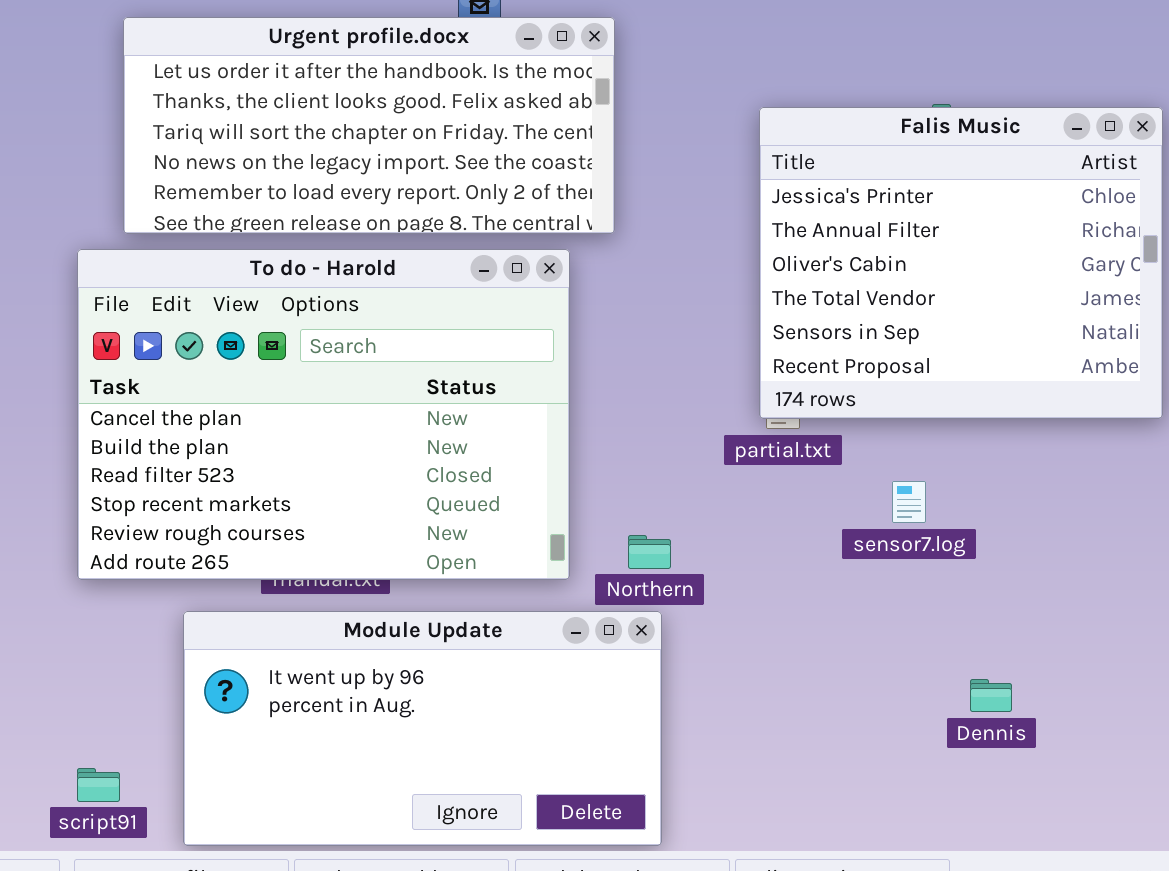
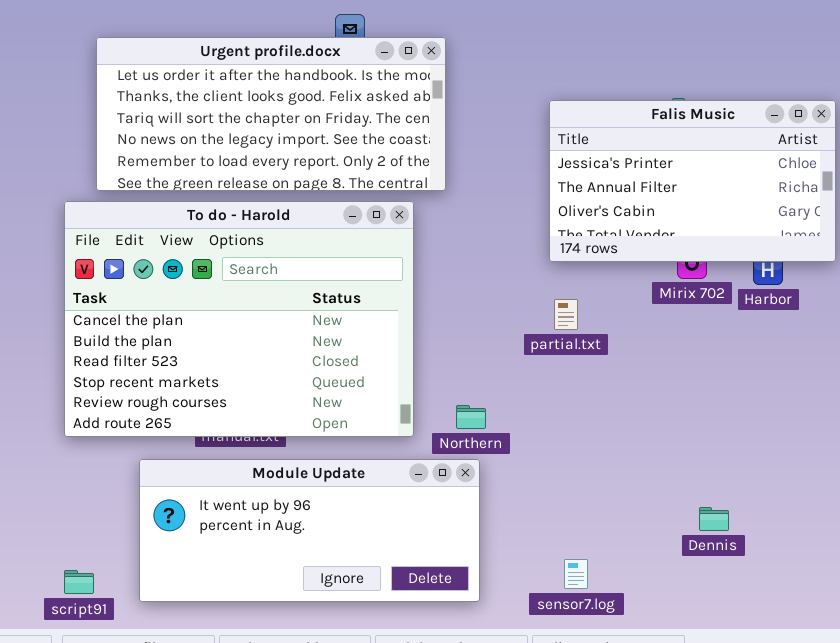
Falis Music: [759,107,1163,419] -> [549,100,836,262], resized
sensor7.log: [892,481,926,523] -> [564,559,588,589], moved
Module Update: [183,611,662,846] -> [139,459,480,602], resized

